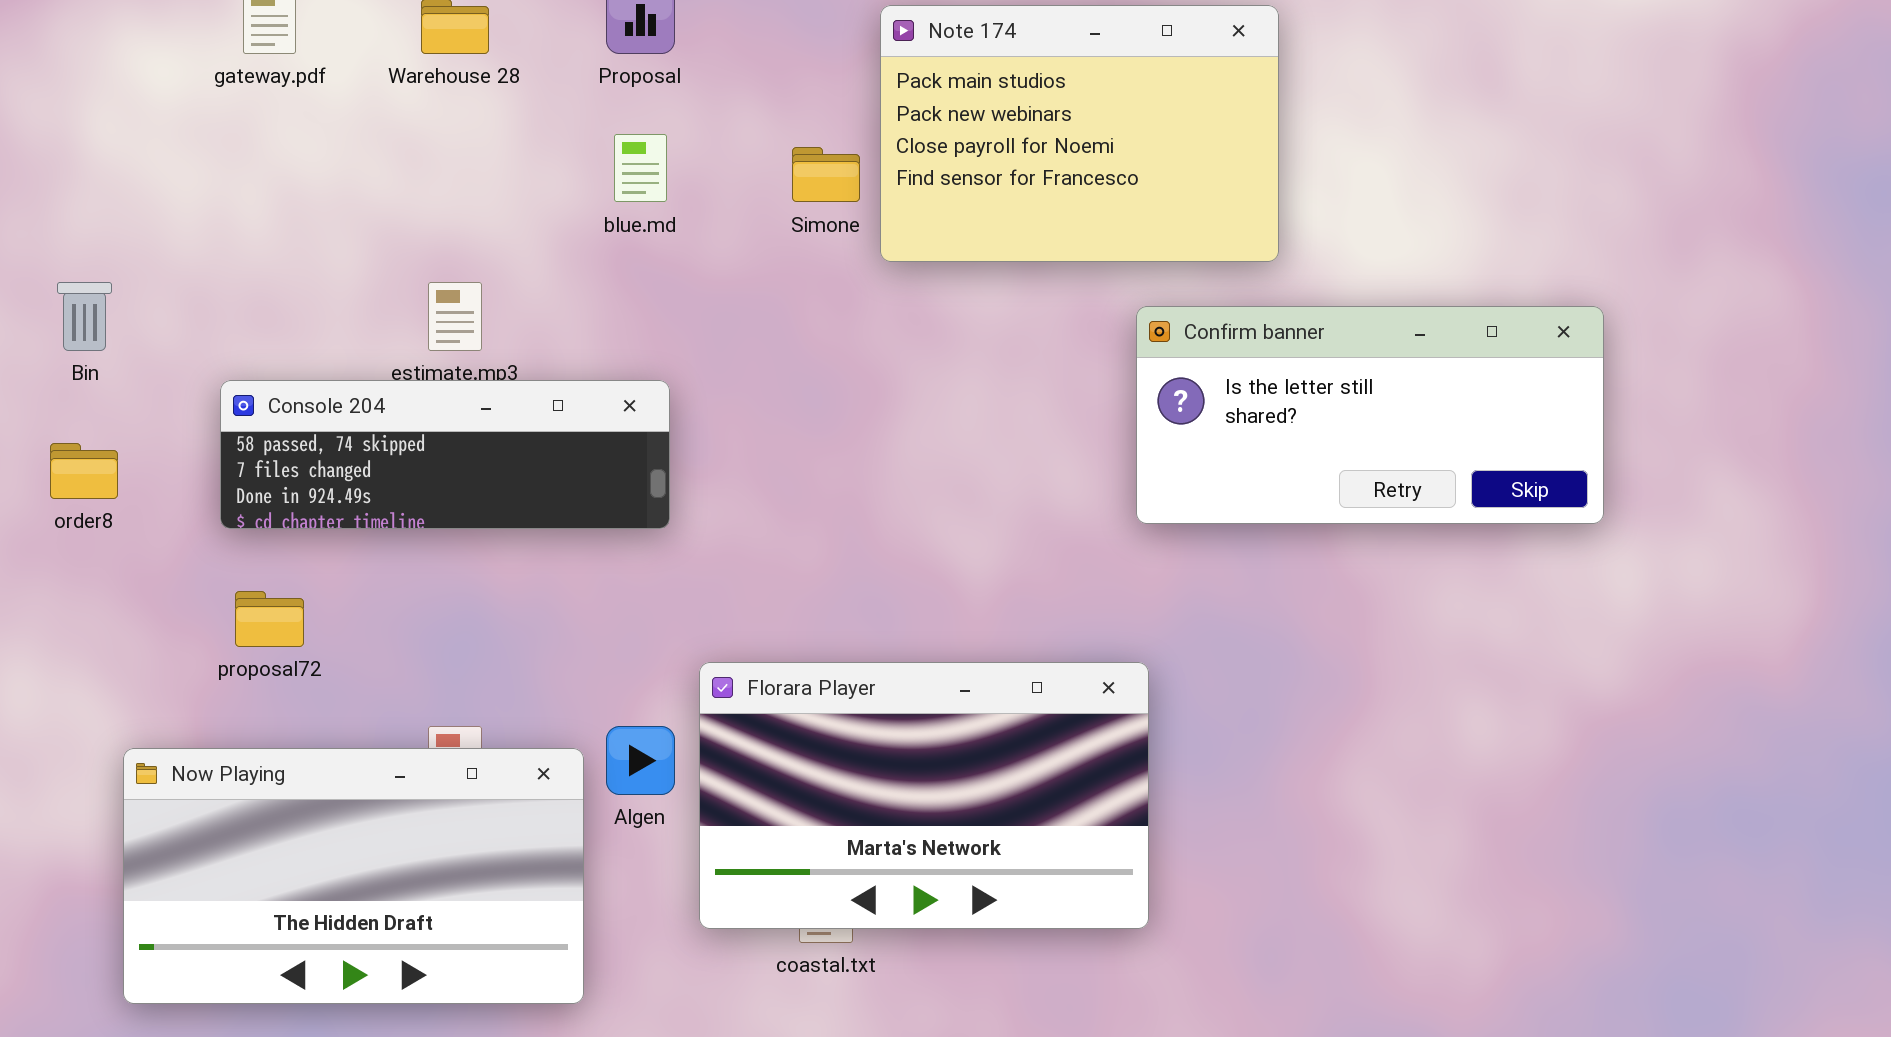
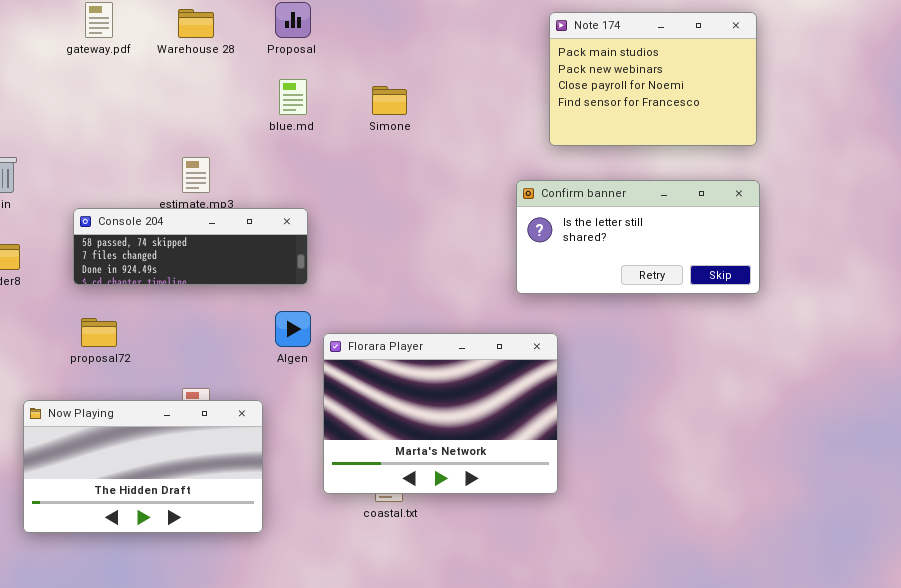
Note 174: [880,5,1279,262] -> [549,12,757,146], moved
Confirm banner: [1136,306,1604,524] -> [516,180,760,294], moved
Florara Player: [699,662,1149,929] -> [323,333,558,494], resized
Algen: [606,726,675,795] -> [275,311,311,347], moved

